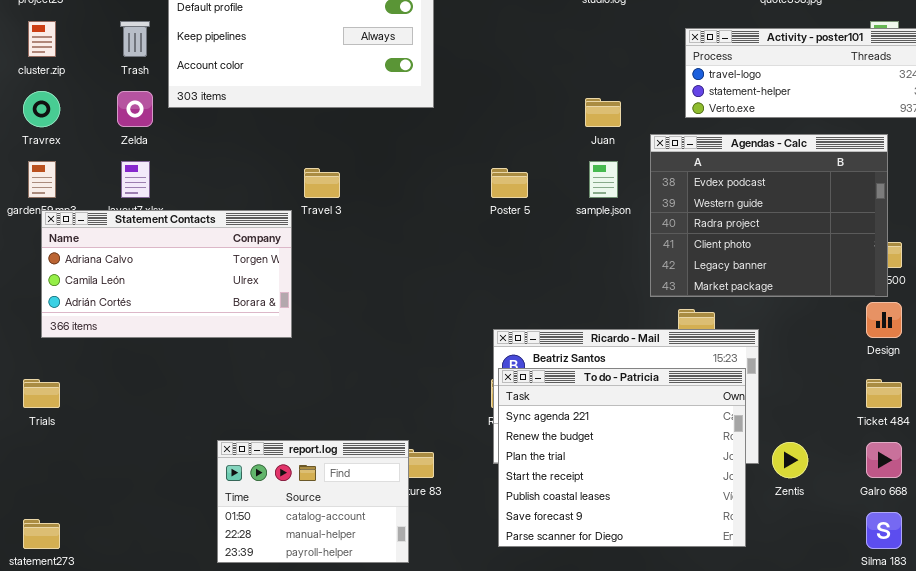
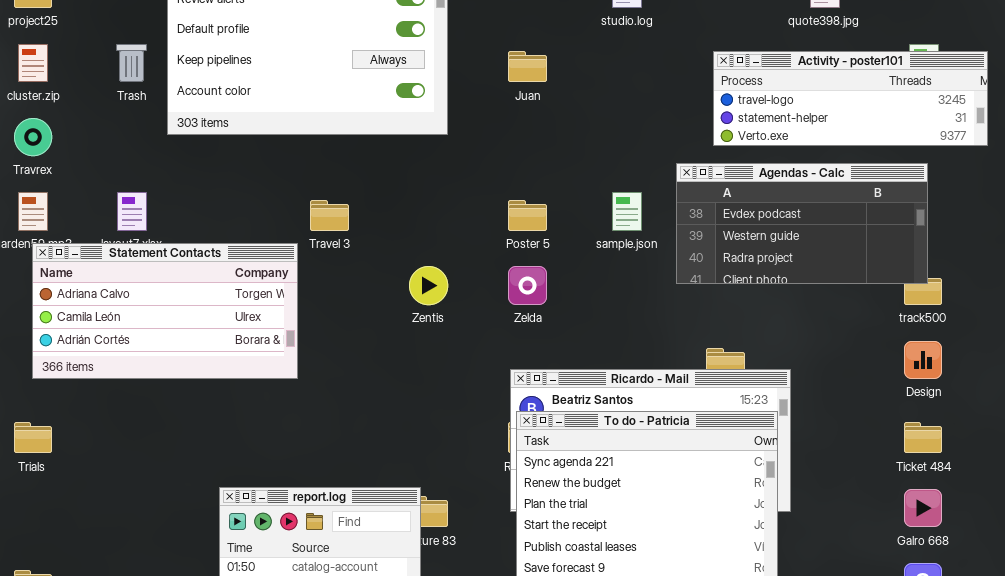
Zelda: [117,91,153,127] -> [508,266,547,305], moved
Juan: [585,98,621,127] -> [508,51,547,82], moved
Agendas - Calc: [650,134,888,297] -> [676,163,928,284], resized
Zentis: [772,442,808,478] -> [409,266,448,305], moved

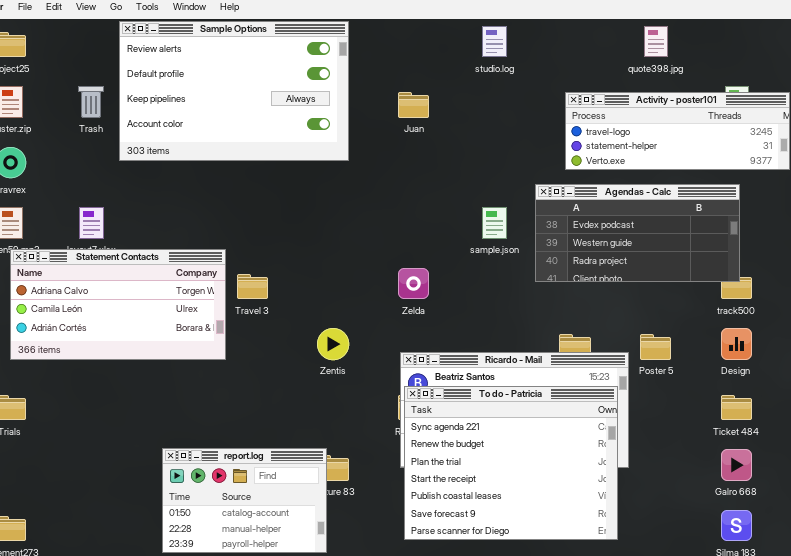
Travel 3: [310,200,349,231] -> [237,274,268,299], moved
Poster 5: [508,200,547,231] -> [640,334,671,360], moved
Zentis: [409,266,448,305] -> [317,328,349,360], moved

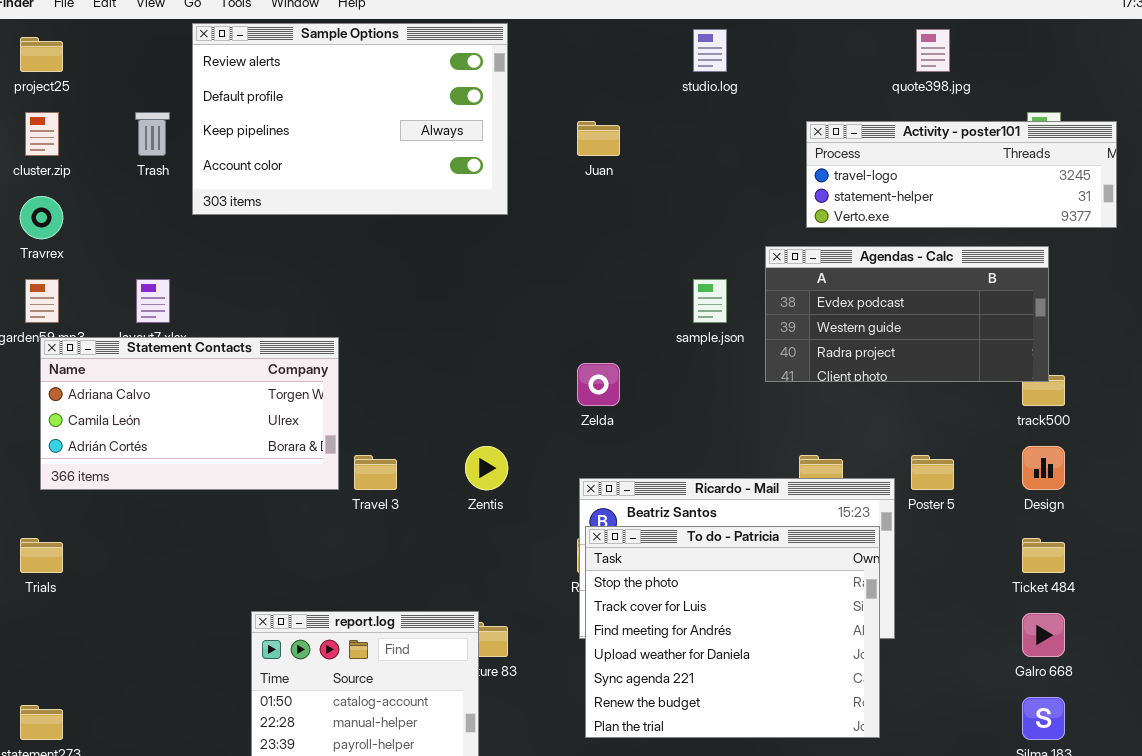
Travel 3: [237,274,268,299] -> [354,455,397,490], moved
To do - Patricia: [404,386,618,540] -> [585,526,880,738], scrolled up 4 rows

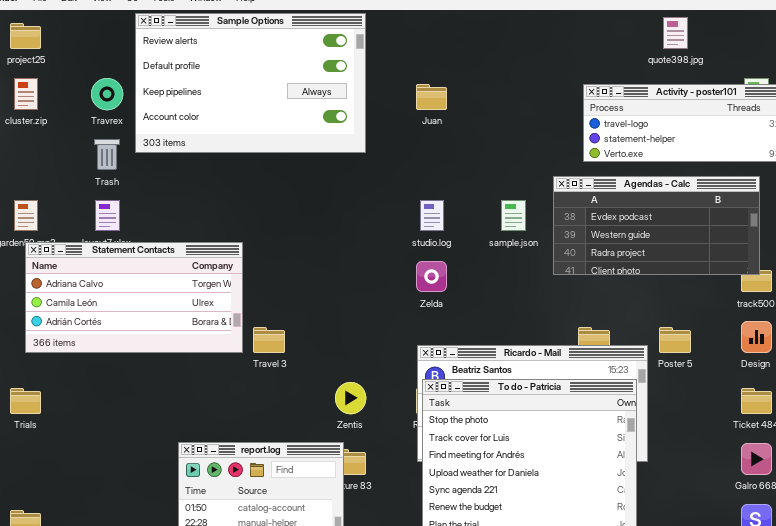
studio.log: [693,29,727,72] -> [420,200,444,231], moved
Trash: [135,112,170,156] -> [94,139,120,170], moved
Travrex: [20,196,63,239] -> [91,78,123,110], moved
Zentis: [465,446,508,490] -> [335,382,366,414], moved

